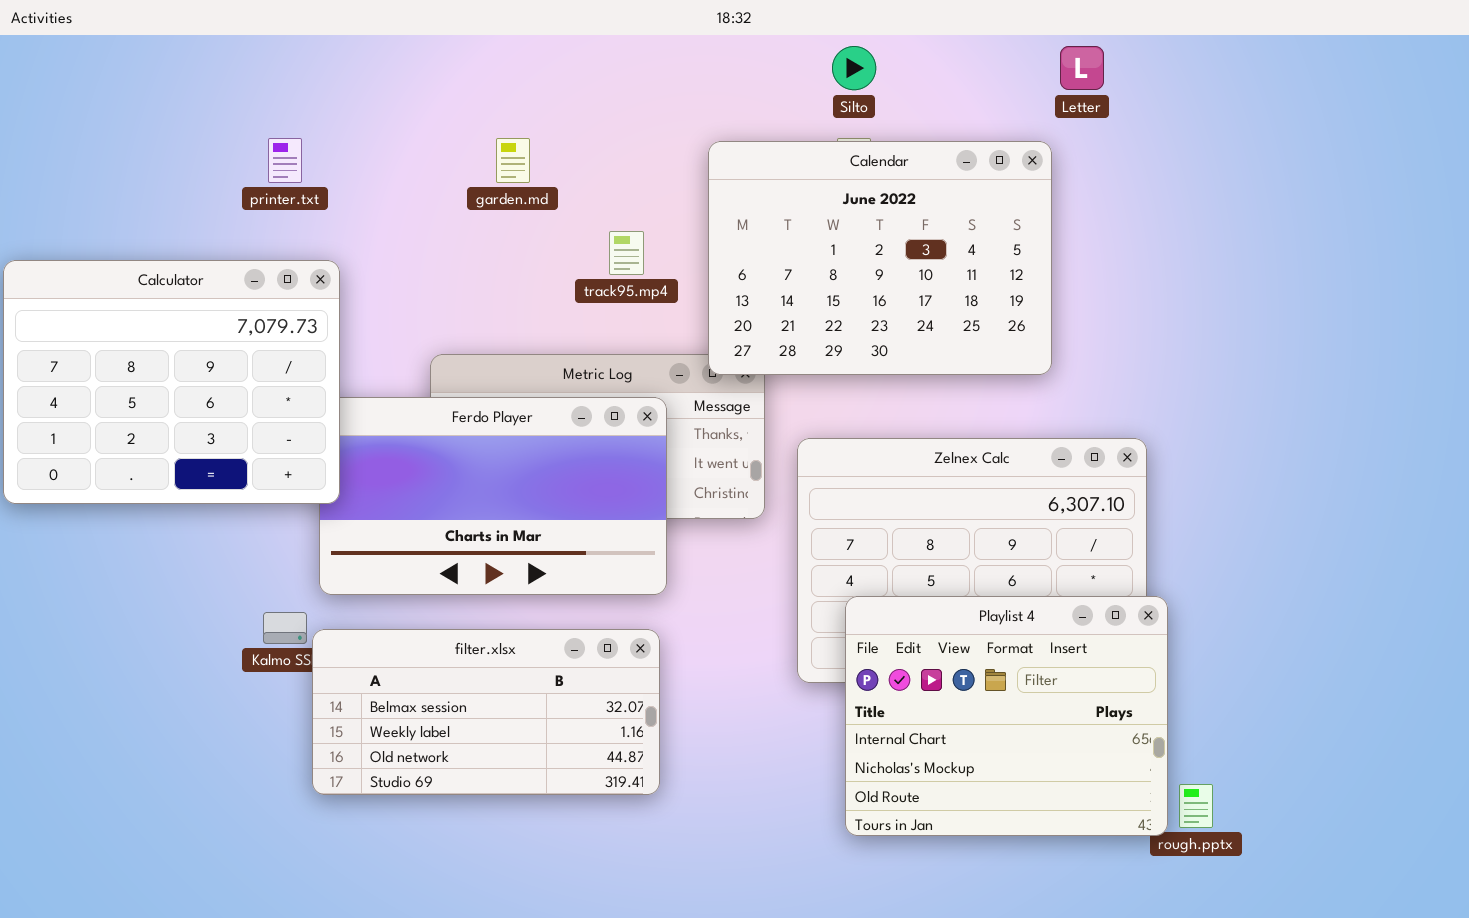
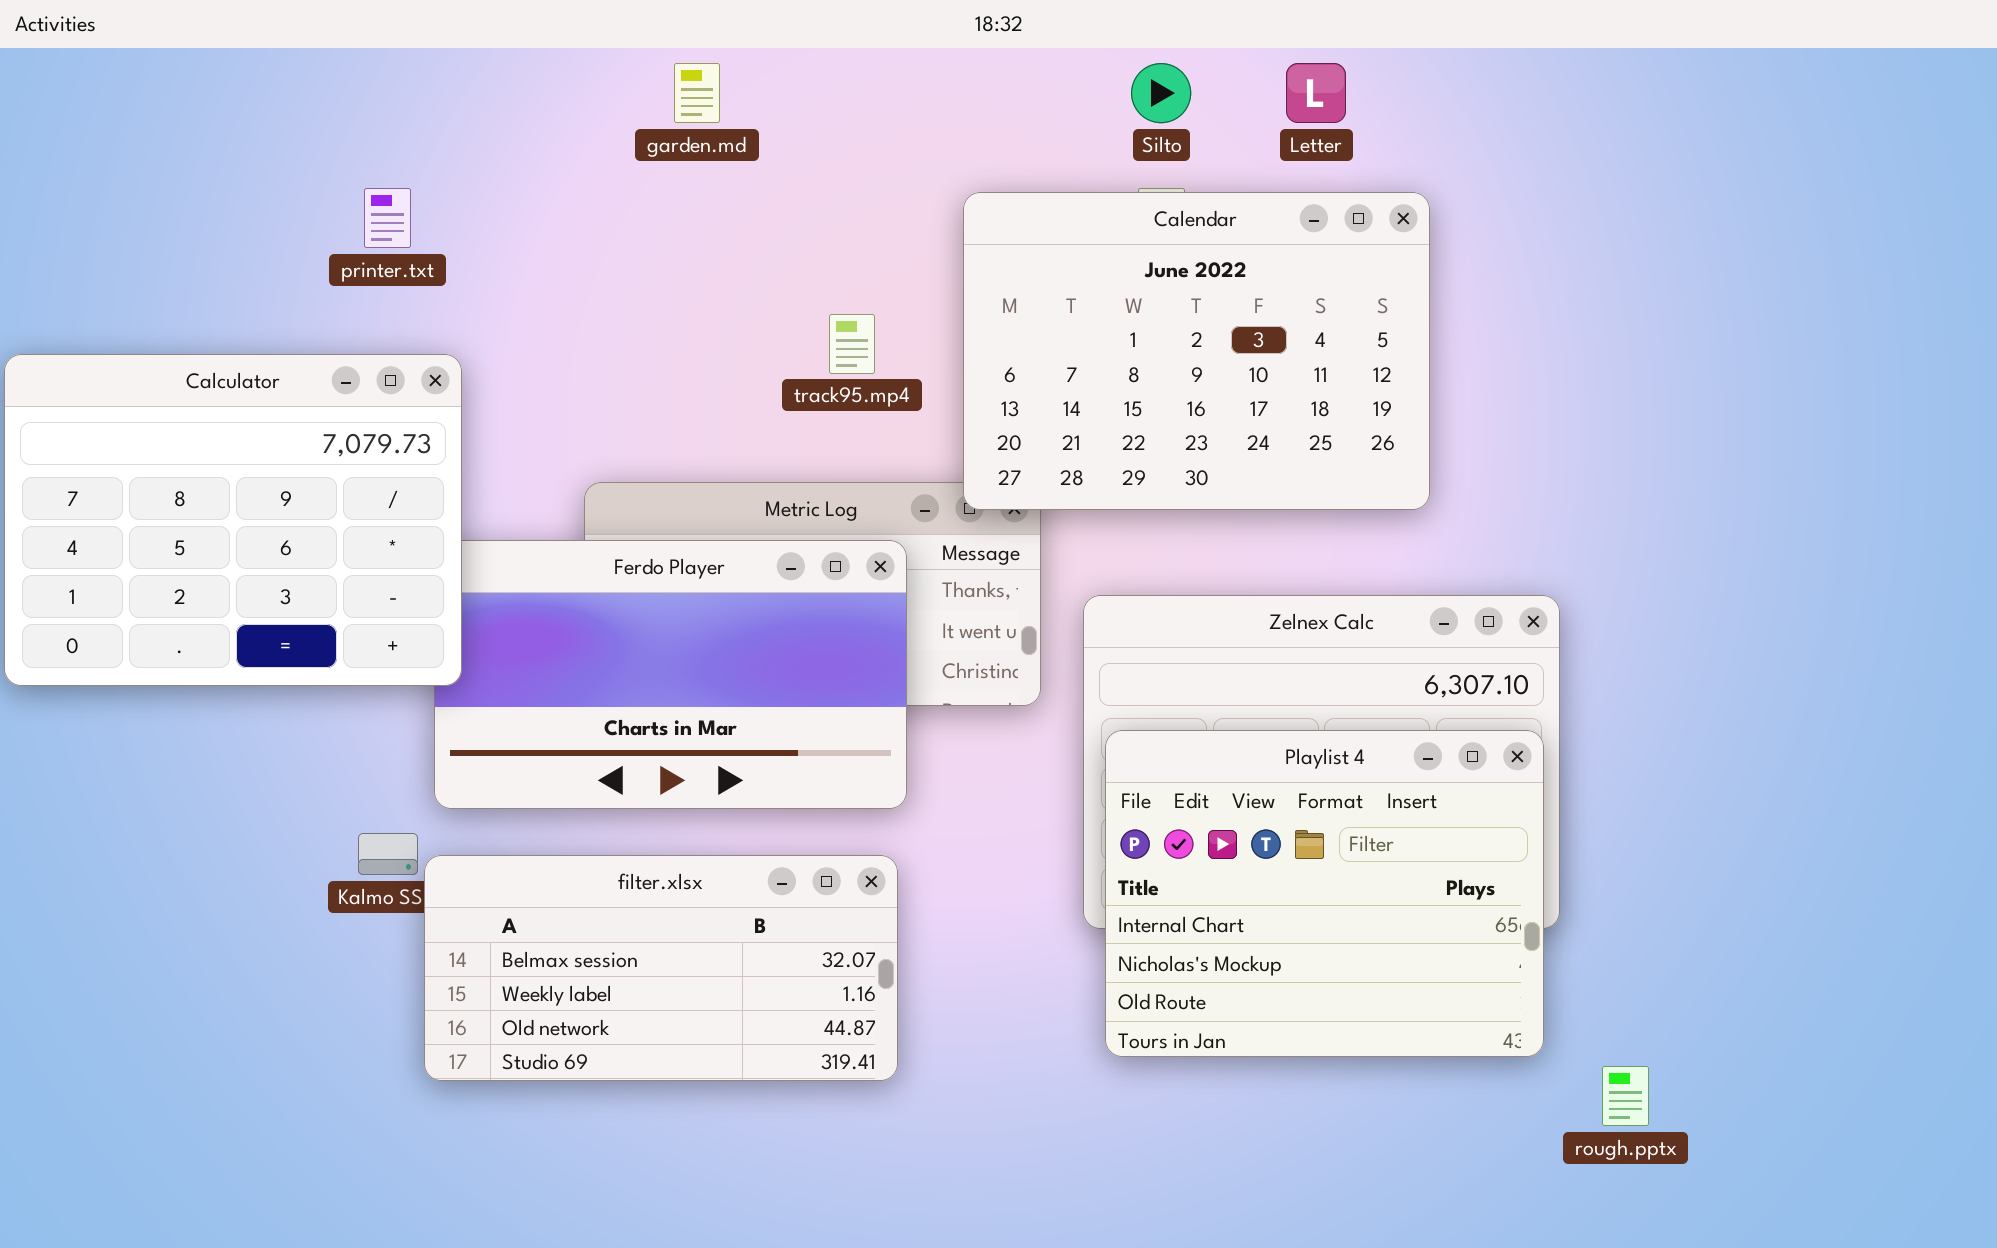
Letter: [1060,46,1104,90] -> [1286,63,1346,123], moved
garden.md: [496,138,530,183] -> [674,63,720,123], moved
Playlist 4: [845,596,1168,836] -> [1105,730,1544,1057], moved

